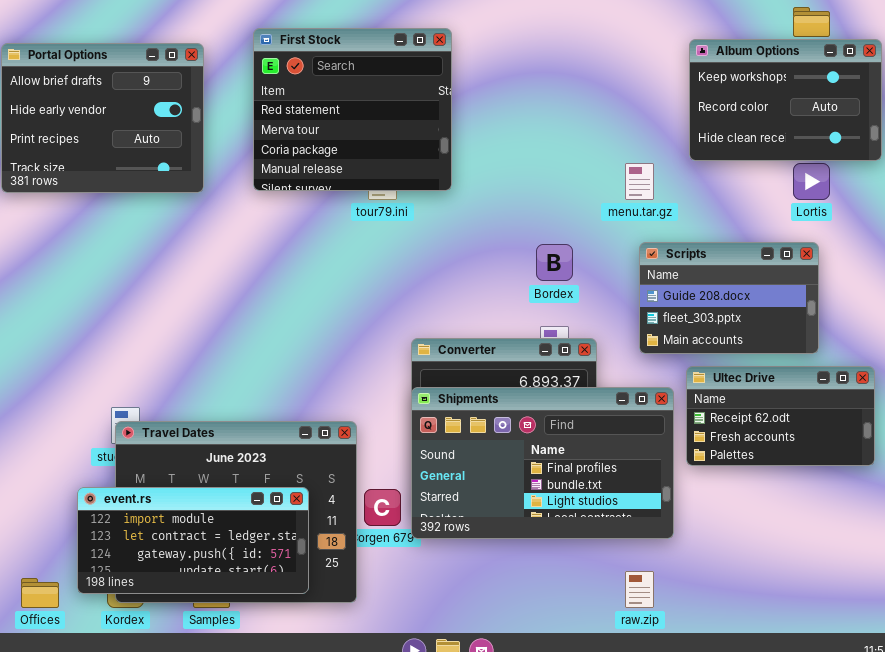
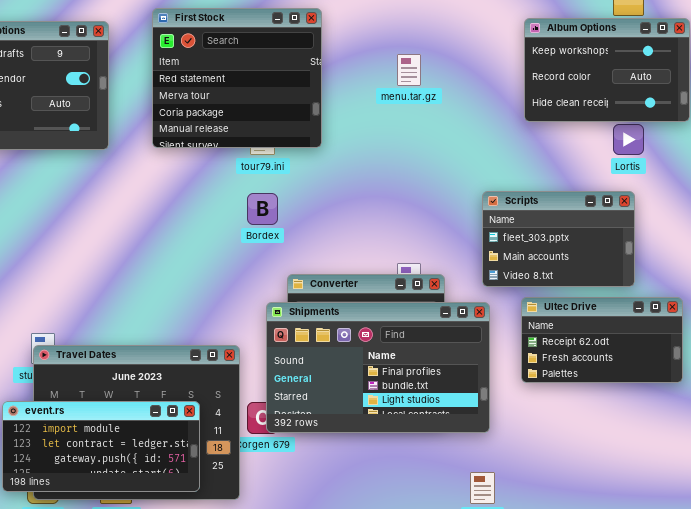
menu.tar.gz: [625,163,654,200] -> [397,54,421,86], moved
Scripts: [639,242,819,354] -> [482,191,635,287], scrolled down 1 row
Bordex: [536,244,573,281] -> [247,193,278,225], moved
Shipments: [411,387,674,539] -> [266,302,490,433], moved

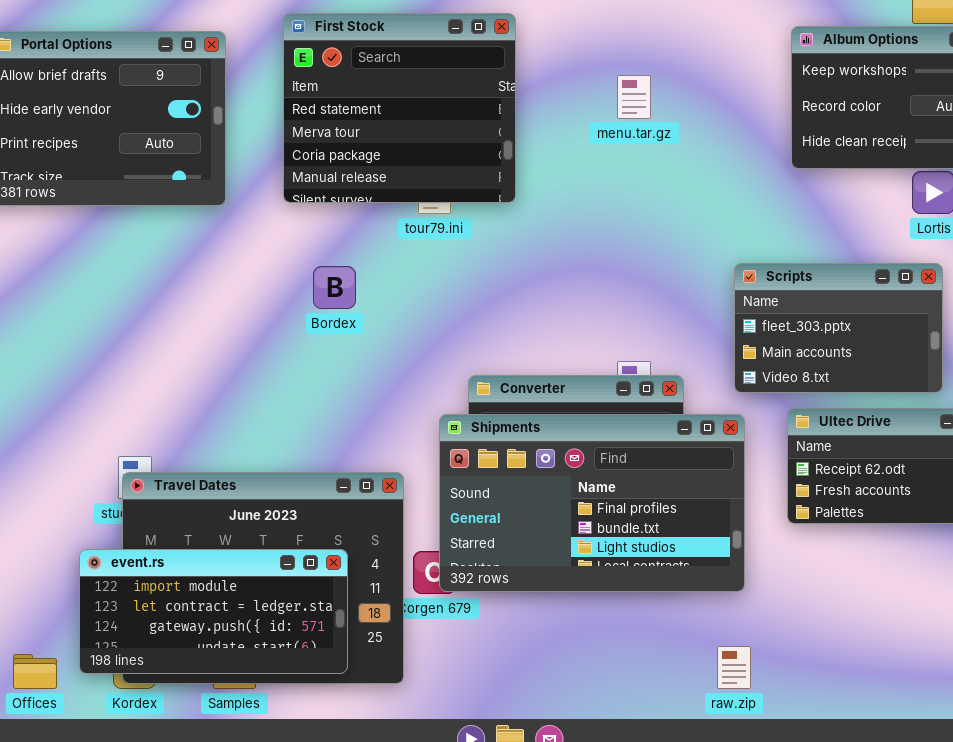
Bordex: [247,193,278,225] -> [313,266,356,309], moved

